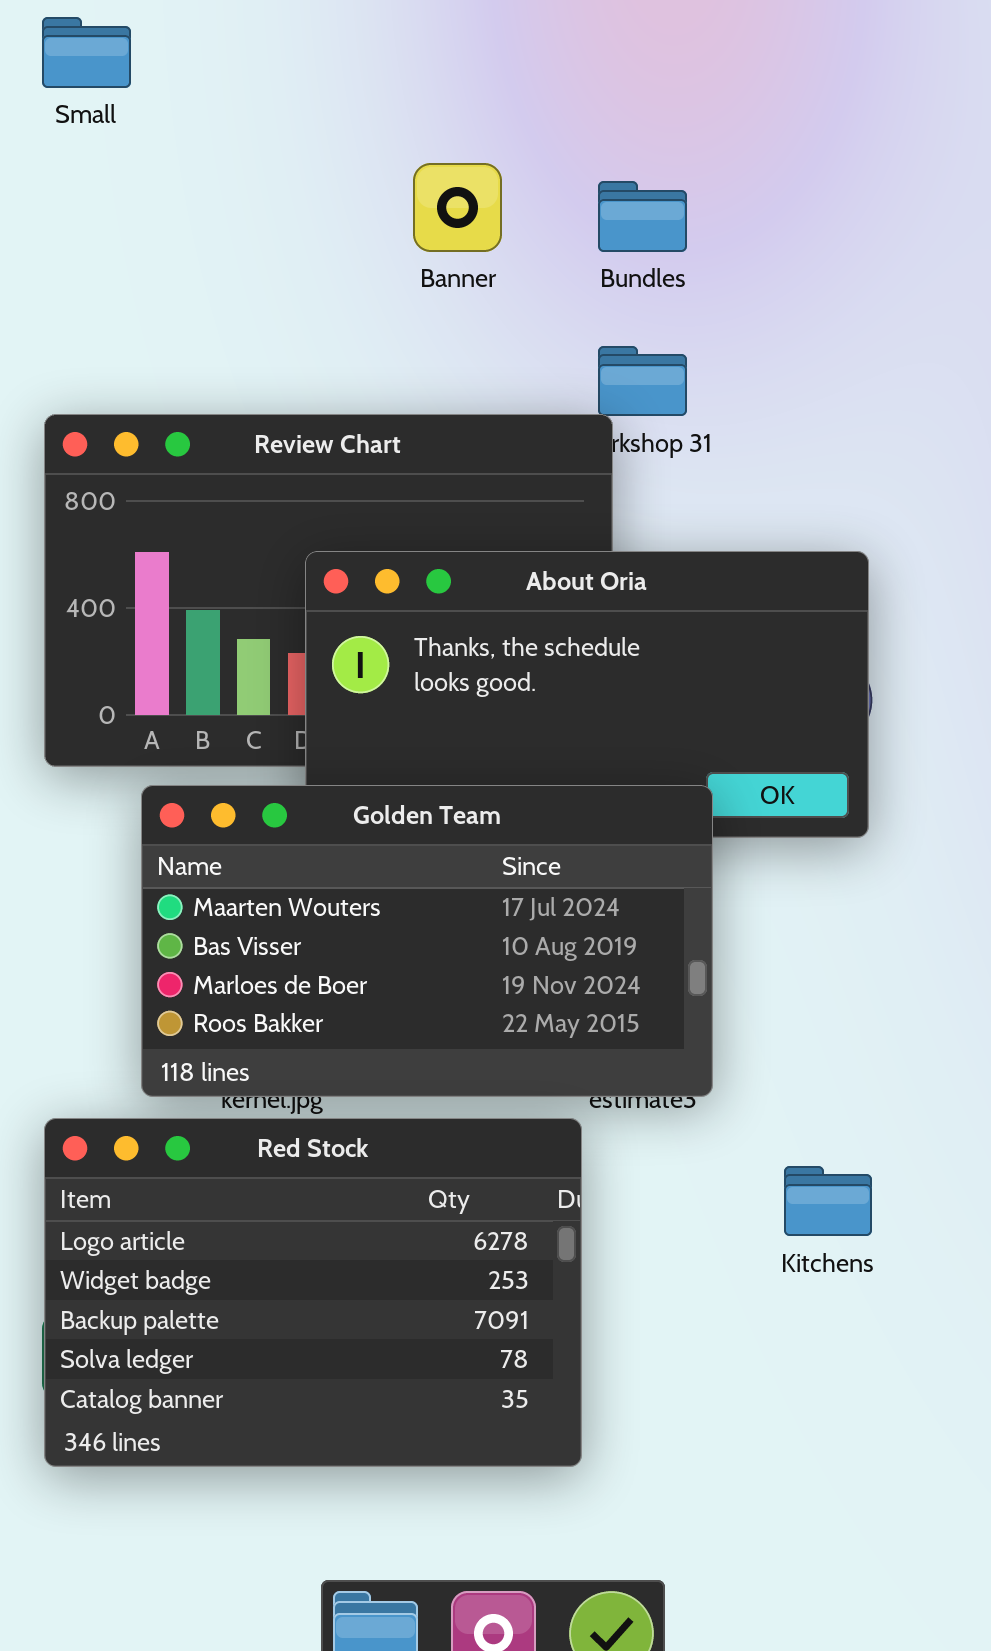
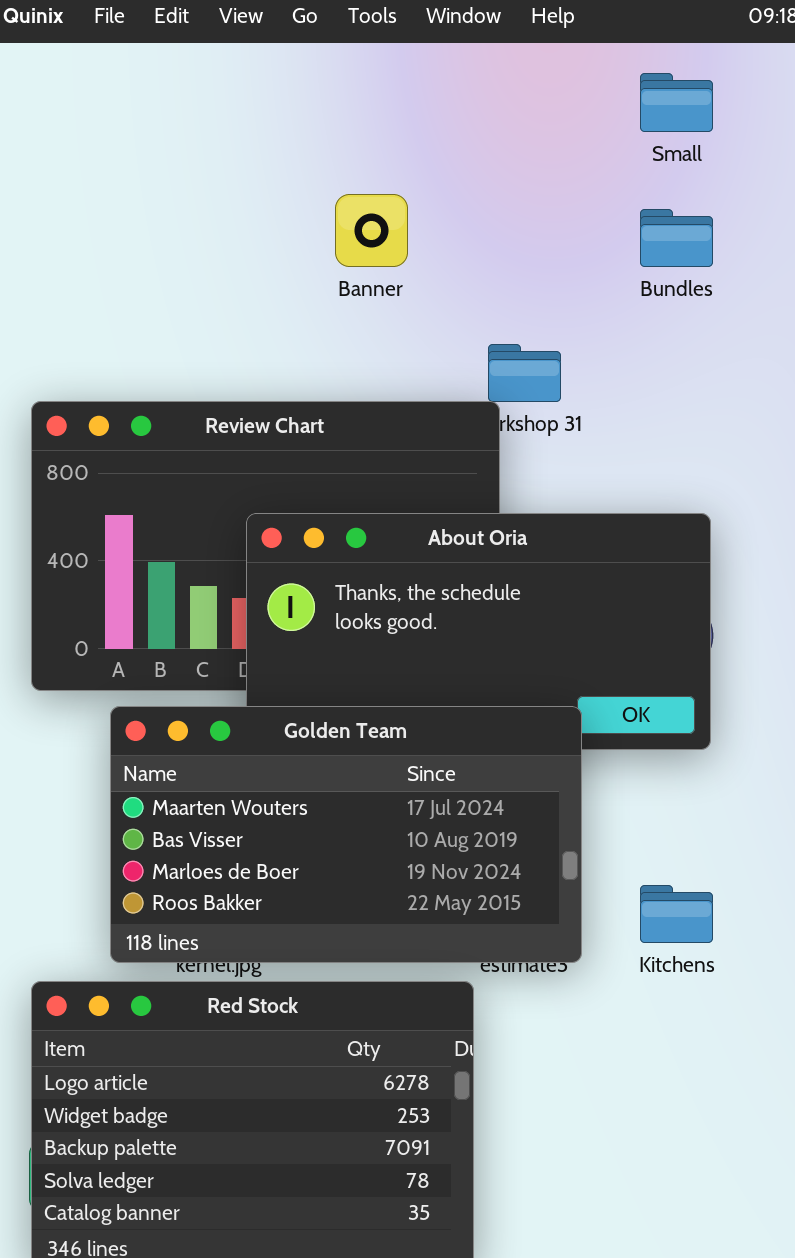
Small: [42,17,131,88] -> [640,73,713,132], moved
Bundles: [598,181,687,252] -> [640,209,713,267], moved
Kitchens: [784,1166,872,1236] -> [640,885,713,943], moved

